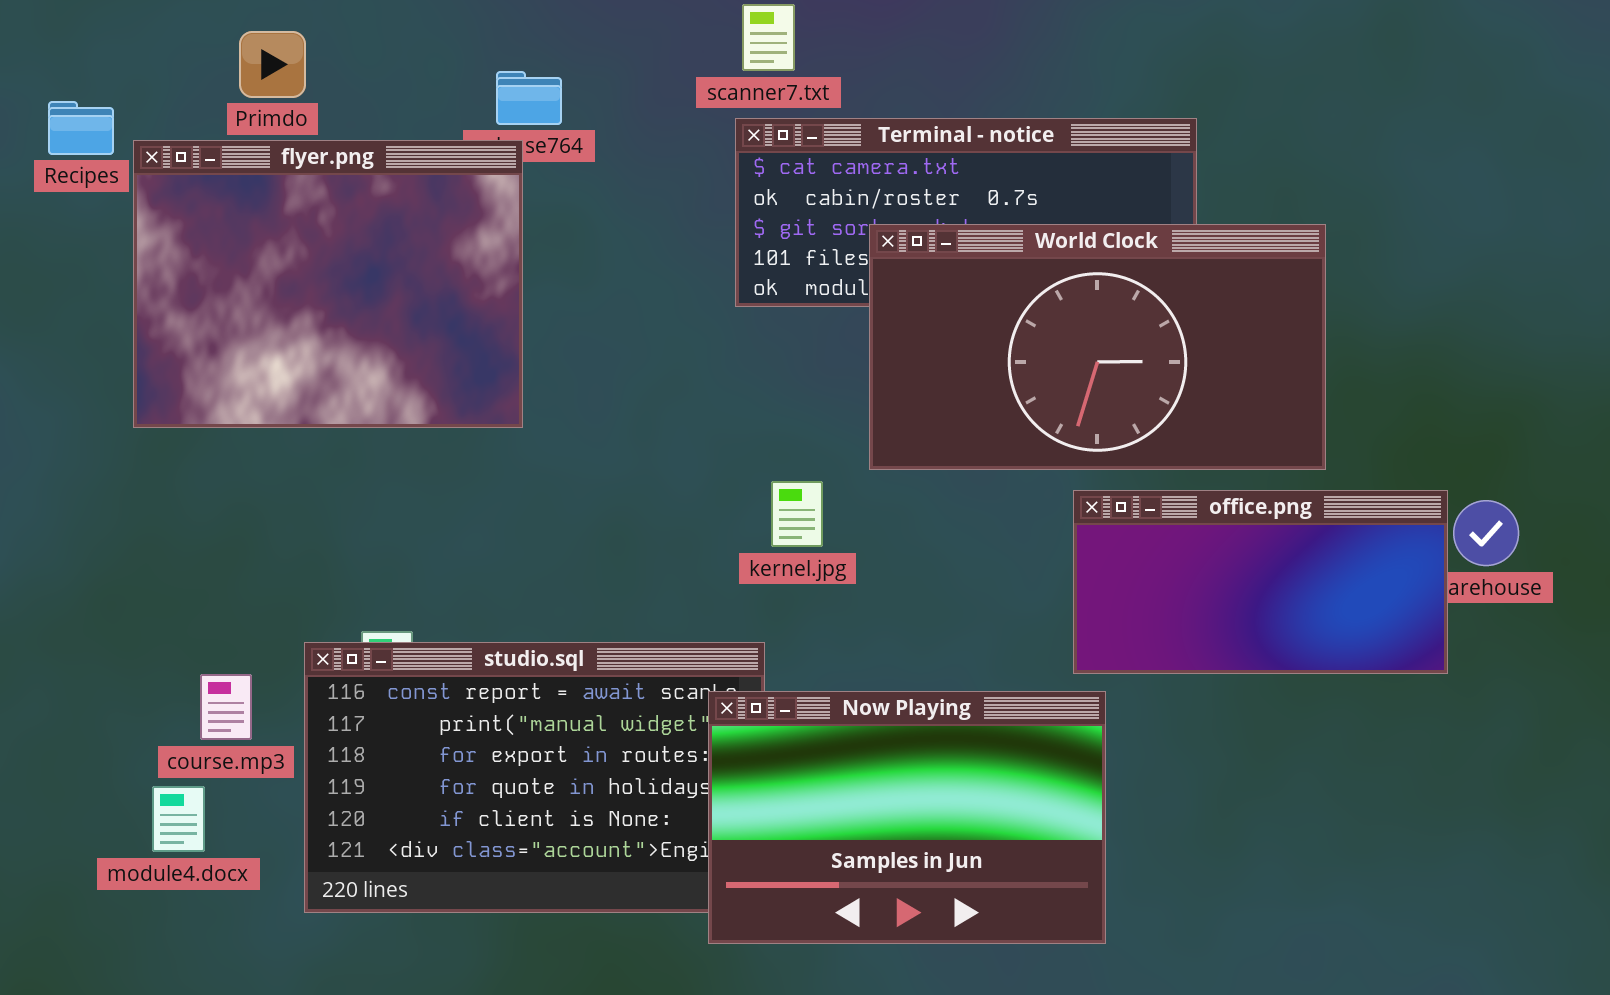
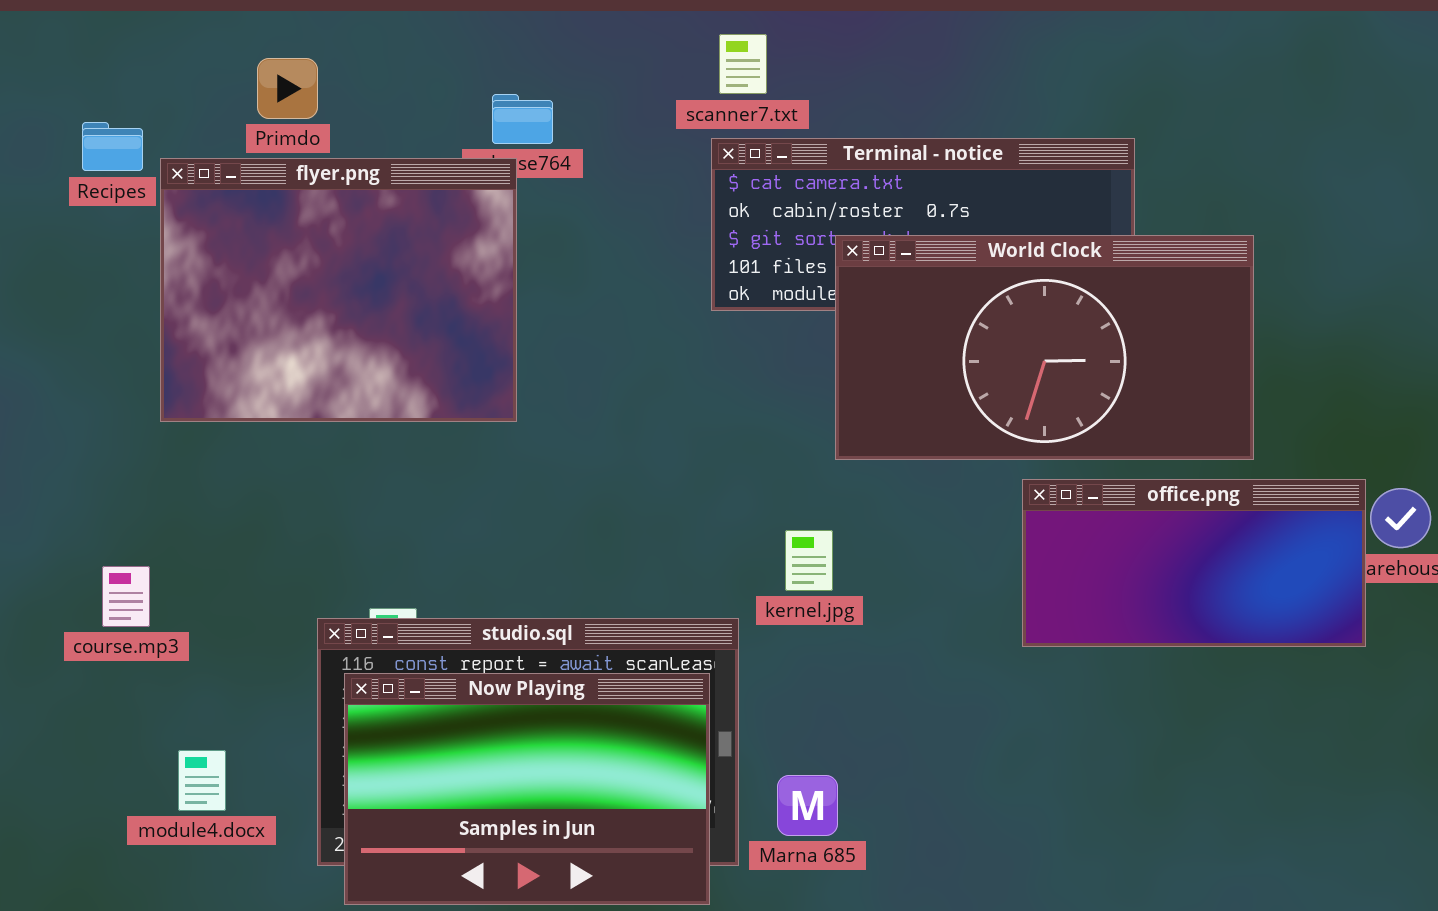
kernel.jpg: [771,481,823,547] -> [785,530,833,591], moved
course.mp3: [200,674,252,740] -> [102,566,150,627], moved
Now Playing: [708,691,1106,944] -> [344,673,710,905], moved

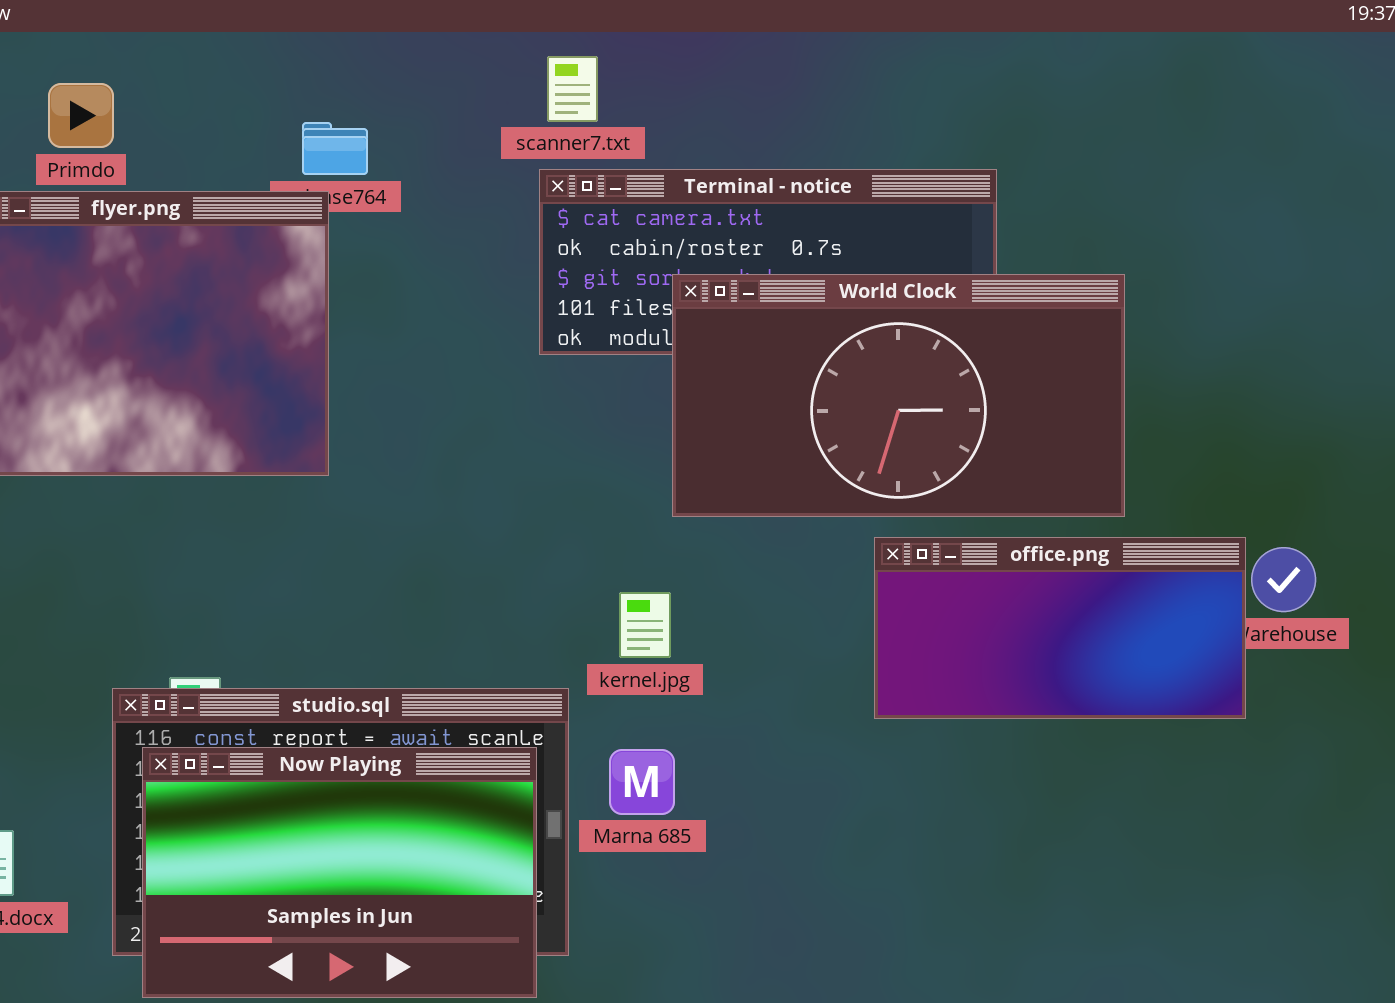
Marna 685: [777,775,838,836] -> [609,749,675,815], moved

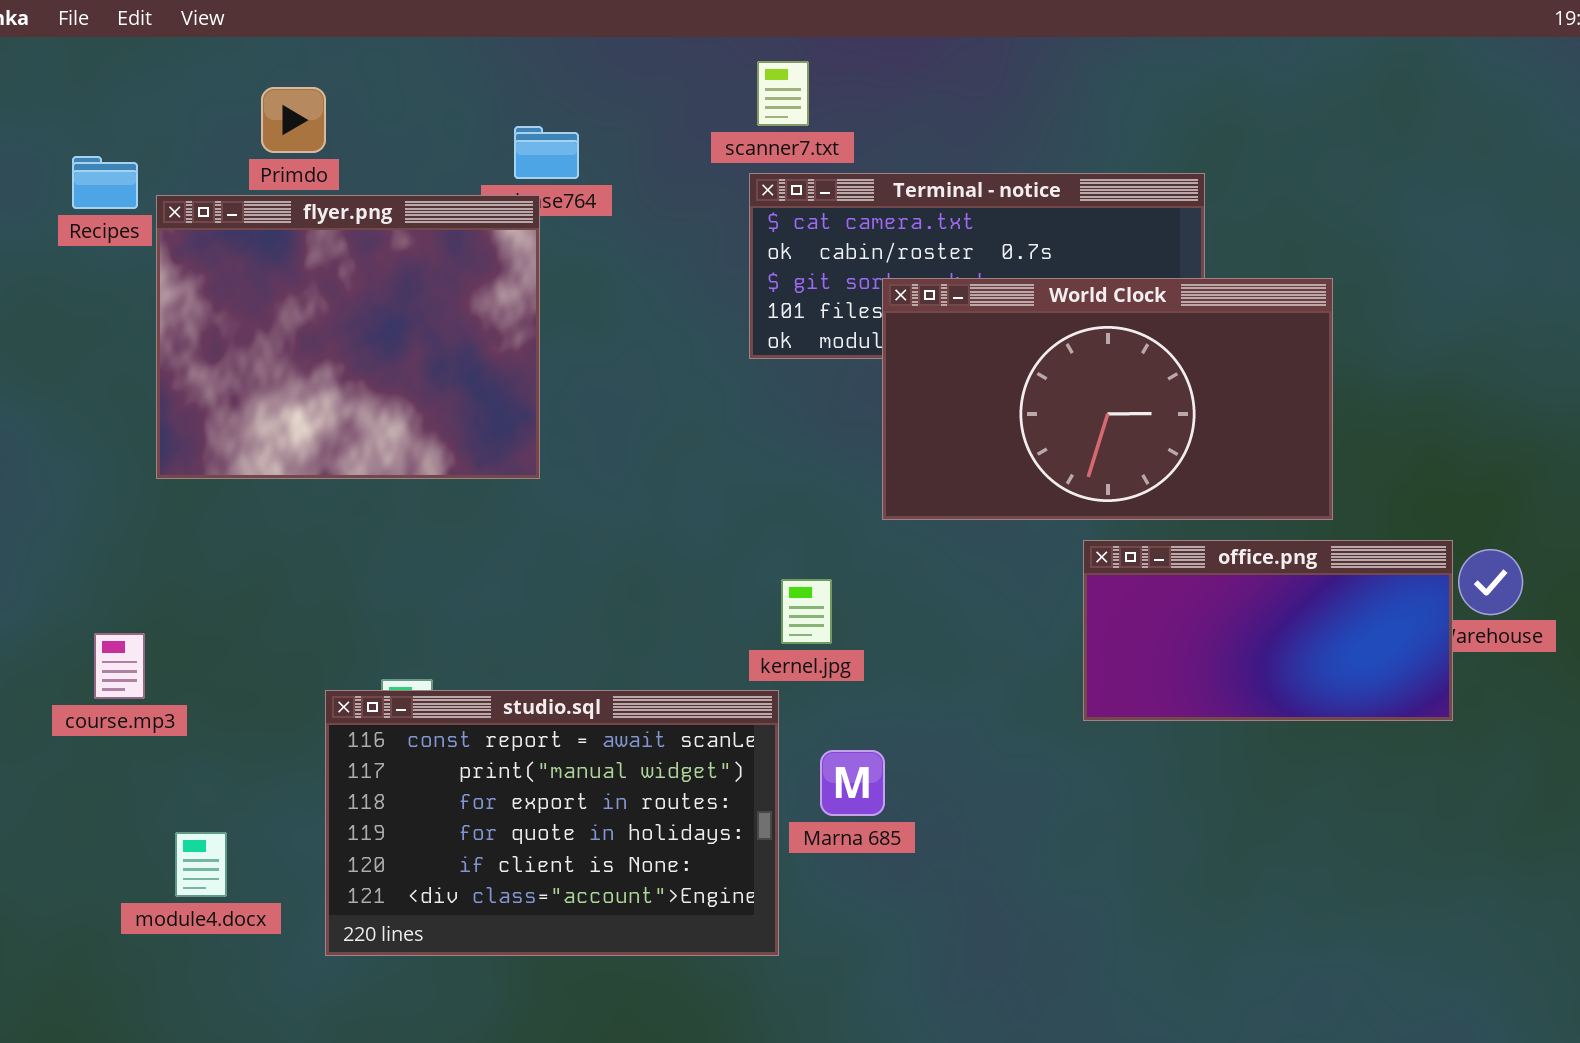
kernel.jpg: [619,592,671,658] -> [781,579,832,644], moved
Now Playing: [142,747,537,998] -> none, closed

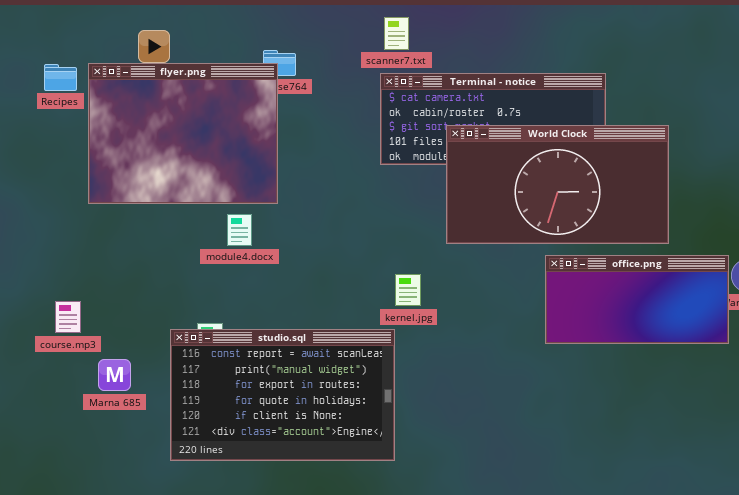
flyer.png: [156,195,540,479] -> [88,63,278,204], moved
Marna 685: [820,750,885,816] -> [98,359,131,391], moved
module4.docx: [175,832,227,897] -> [227,214,252,246], moved

